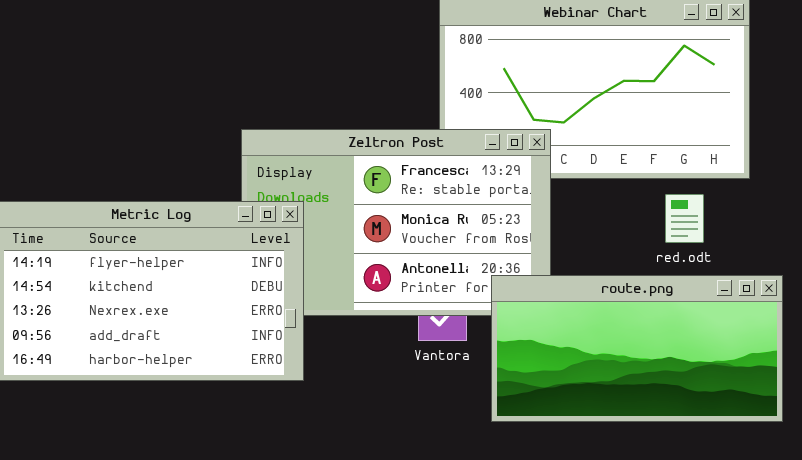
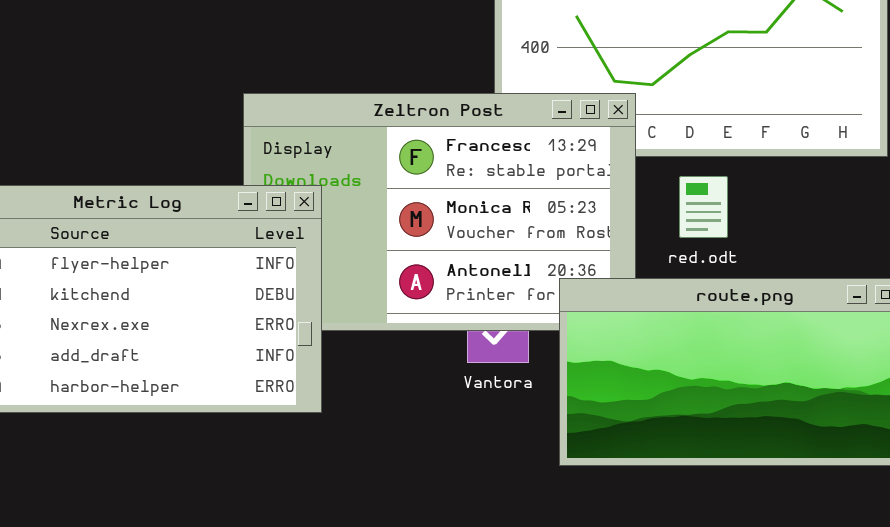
red.odt: [665,194,704,243] -> [679,176,728,238], moved

